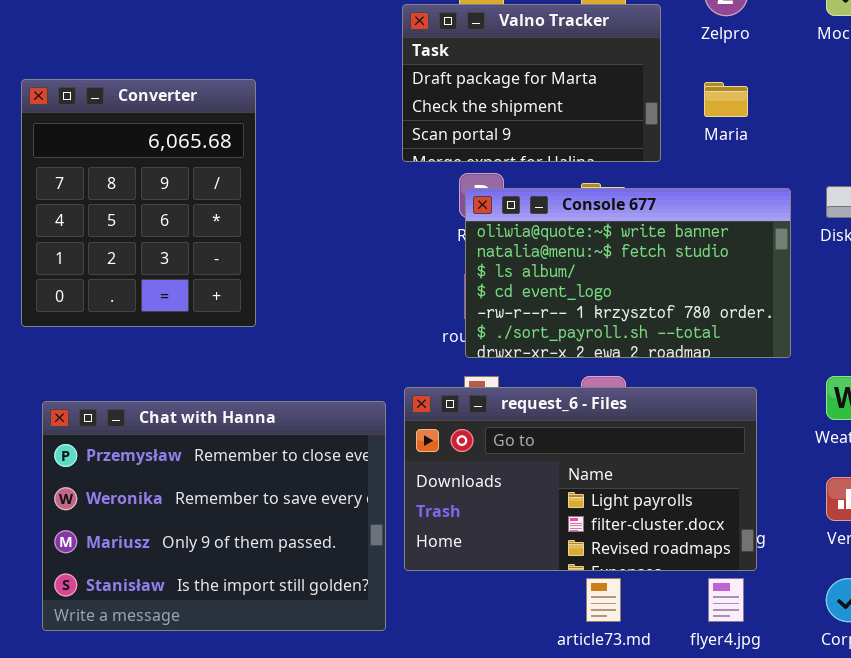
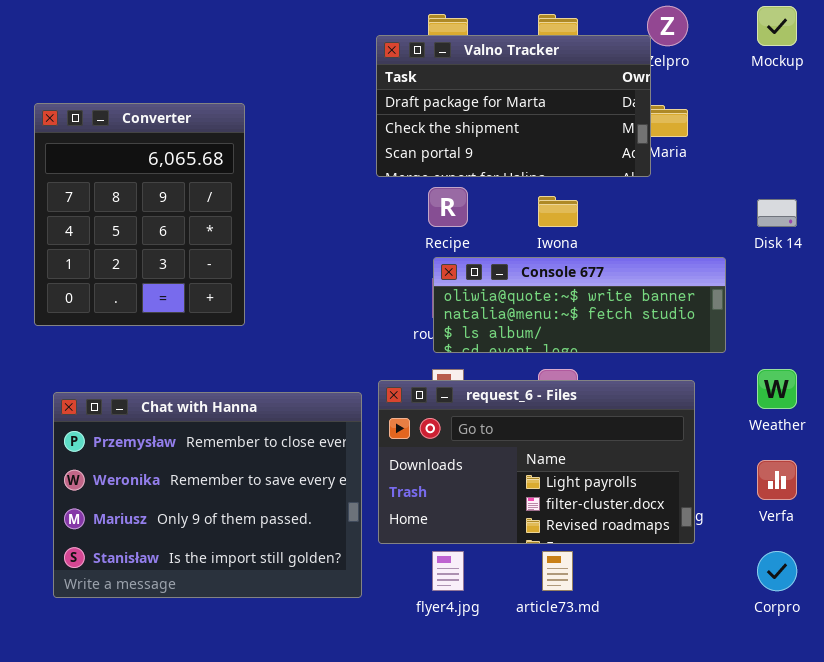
Valno Tracker: [402,4,661,162] -> [376,35,651,177], resized
Console 677: [465,188,791,358] -> [433,257,726,353], resized
flyer4.jpg: [708,578,744,622] -> [432,551,464,591], moved

